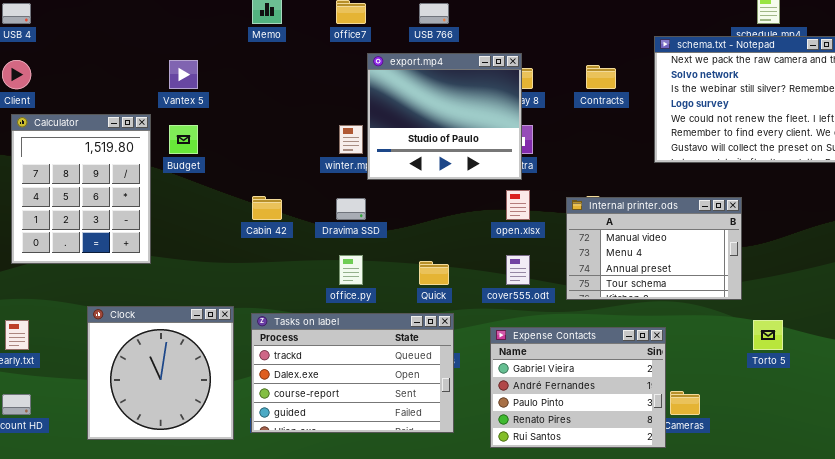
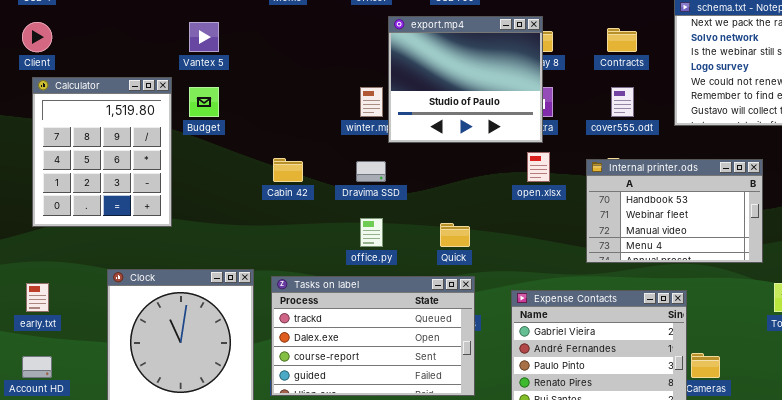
Internal printer.ods: [566,197,742,300] -> [586,159,763,263], scrolled up 2 rows
cover555.odt: [506,255,530,285] -> [611,87,634,117], moved

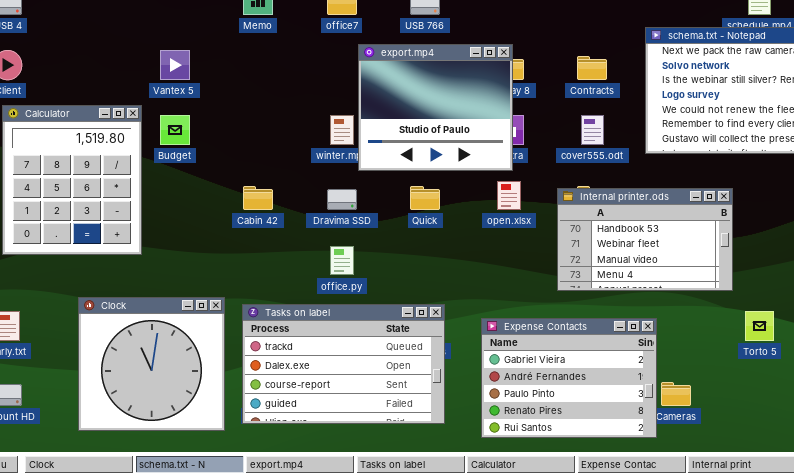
Quick: [440,223,470,247] -> [410,186,440,210], moved

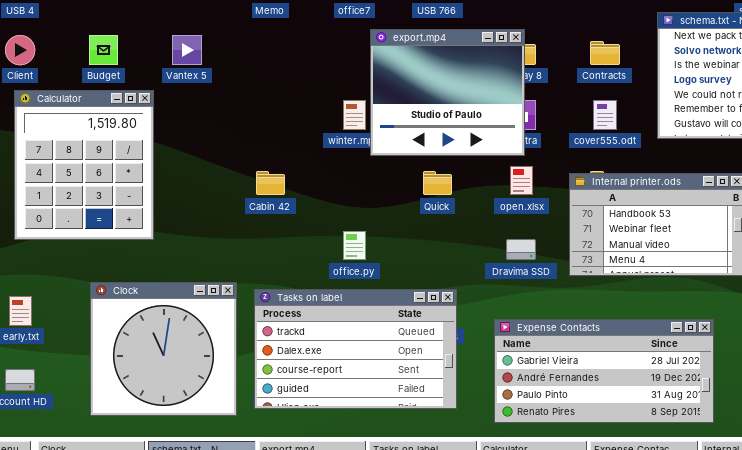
Budget: [160,115,190,145] -> [89,35,118,65], moved
Dravima SSD: [327,189,357,210] -> [506,239,536,260], moved
Expense Contacts: [481,318,657,438] -> [494,319,714,423], resized

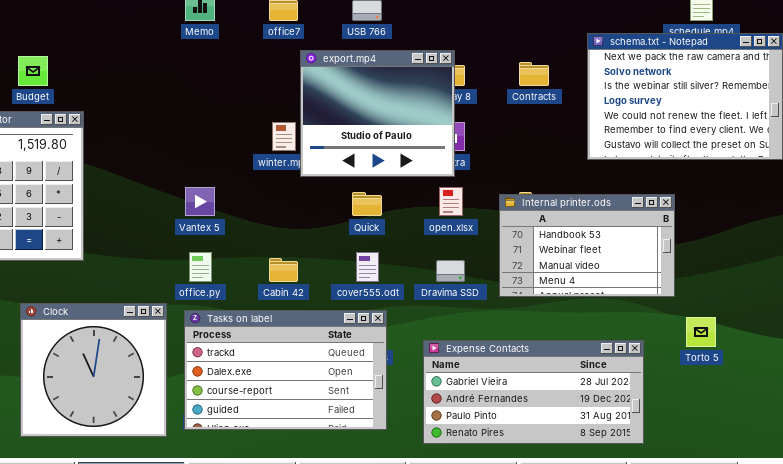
Vantex 5: [172,35,202,65] -> [185,187,215,216], moved
cover555.odt: [593,100,617,130] -> [356,252,379,282], moved
Cabin 42: [256,171,285,195] -> [269,258,298,282], moved
office.py: [343,231,366,260] -> [189,252,212,282], moved

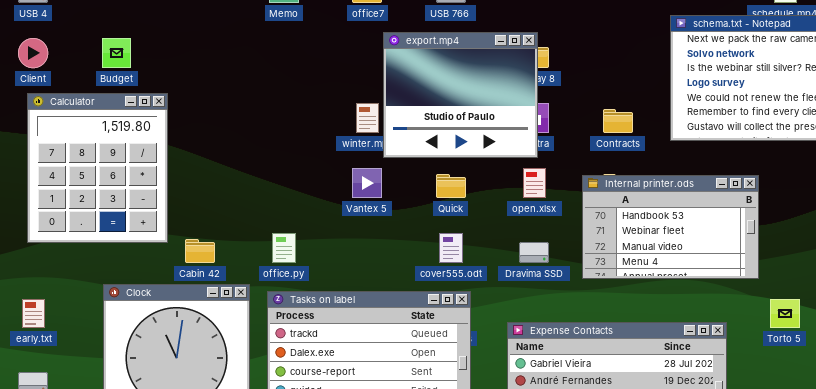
Contracts: [519,62,549,86] -> [603,109,633,133], moved
Vantex 5: [185,187,215,216] -> [352,168,382,198], moved
Cabin 42: [269,258,298,282] -> [185,239,215,263], moved

